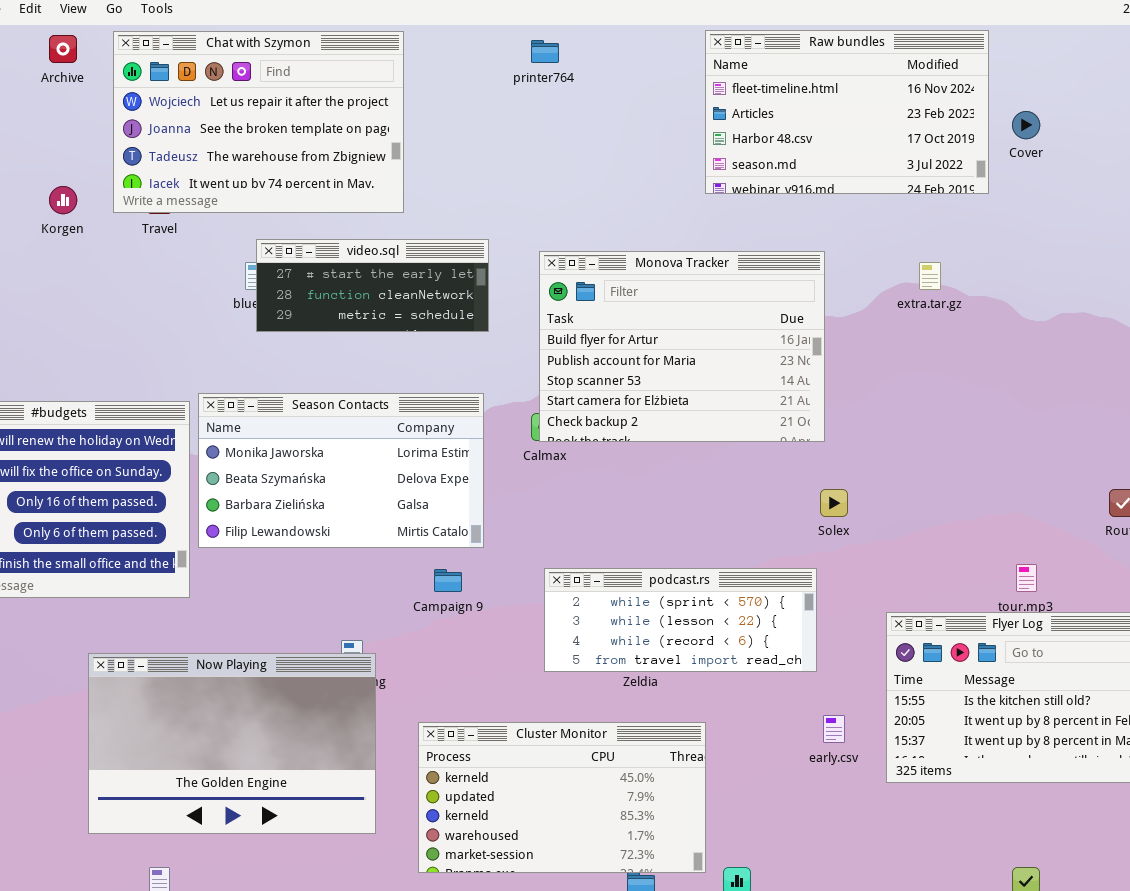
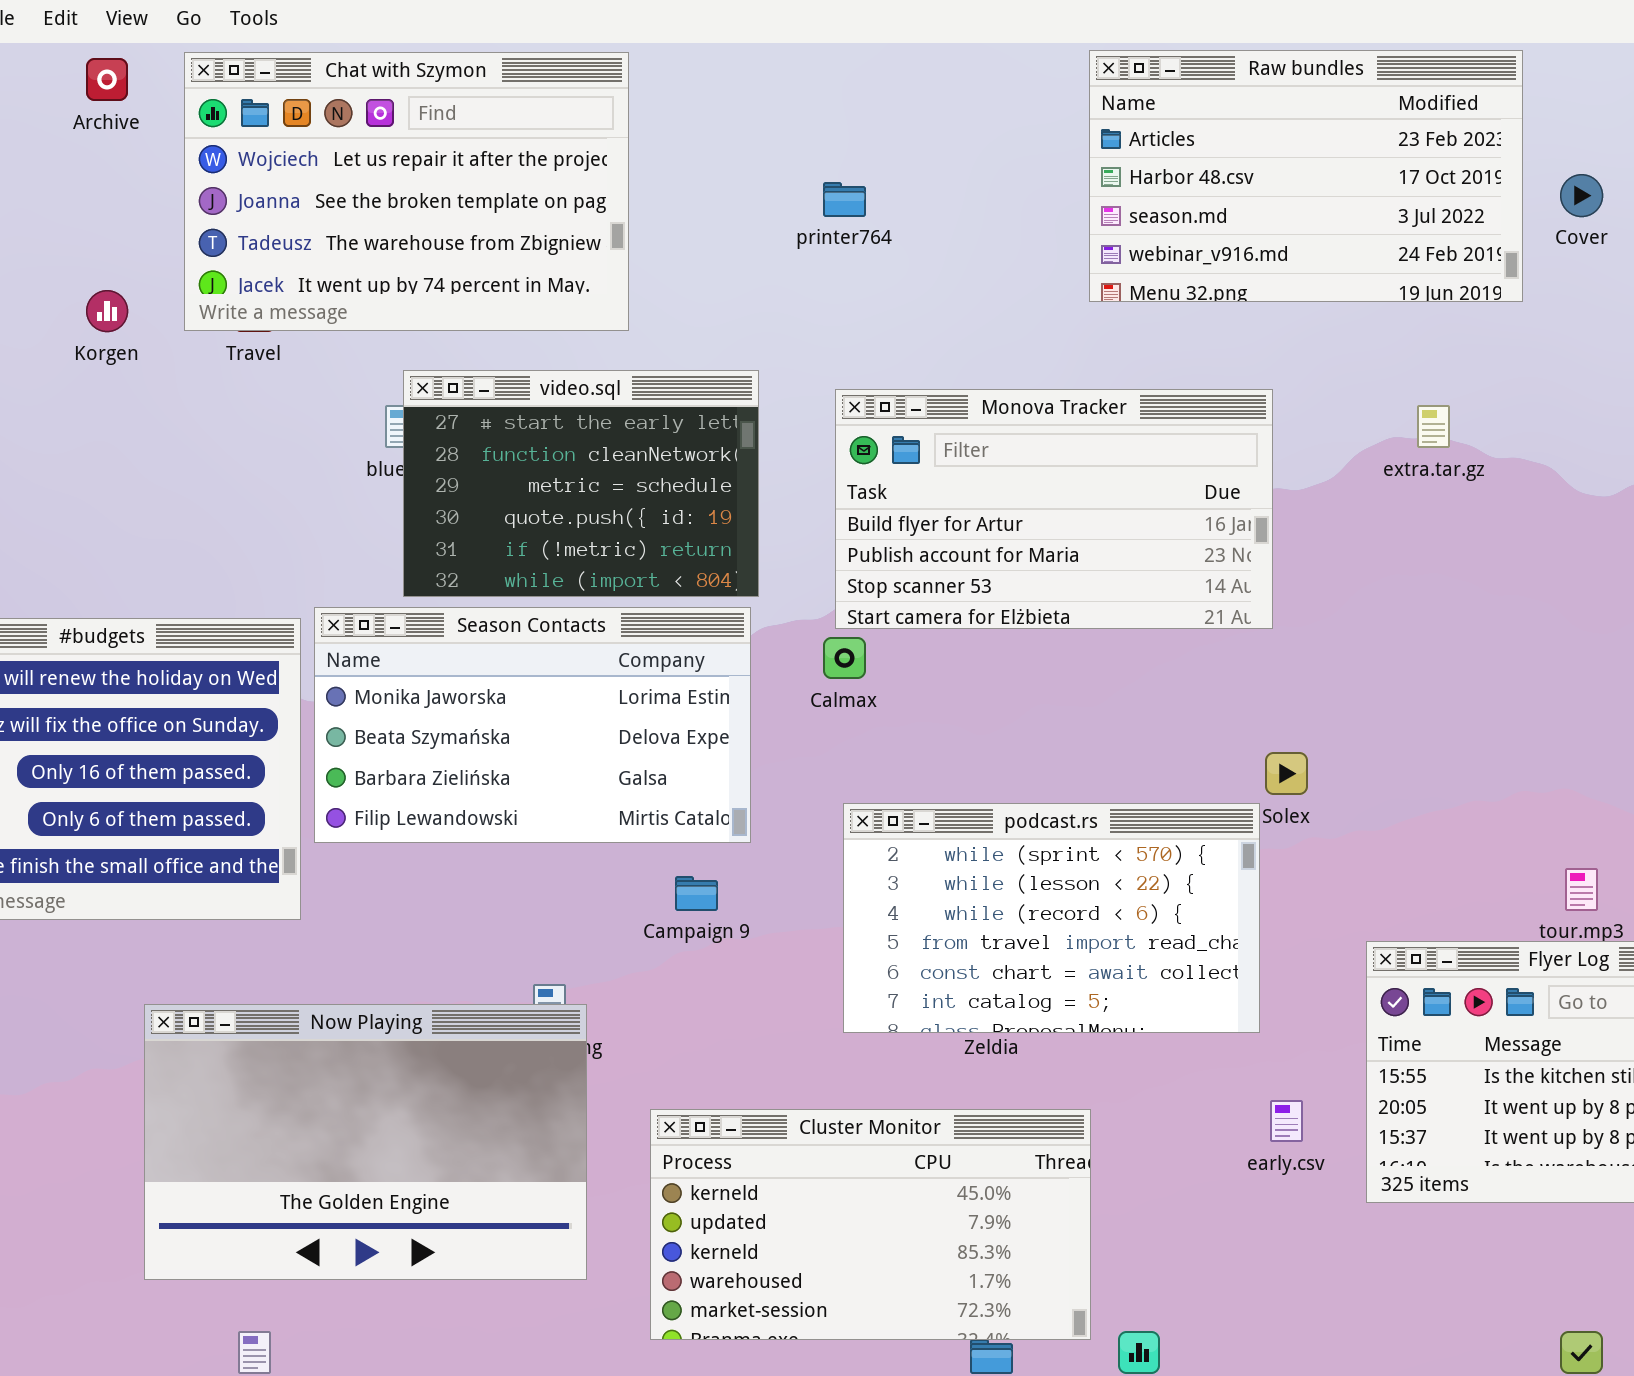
Raw bundles: [705,30,989,194] -> [1089,50,1523,302], scrolled down 1 row
printer764: [531,40,559,63] -> [823,182,866,217], moved
video.sql: [256,239,489,332] -> [403,370,759,597], resized
Monova Tracker: [539,251,825,442] -> [835,389,1273,629], resized
podcast.rs: [544,568,817,672] -> [843,803,1260,1033], resized

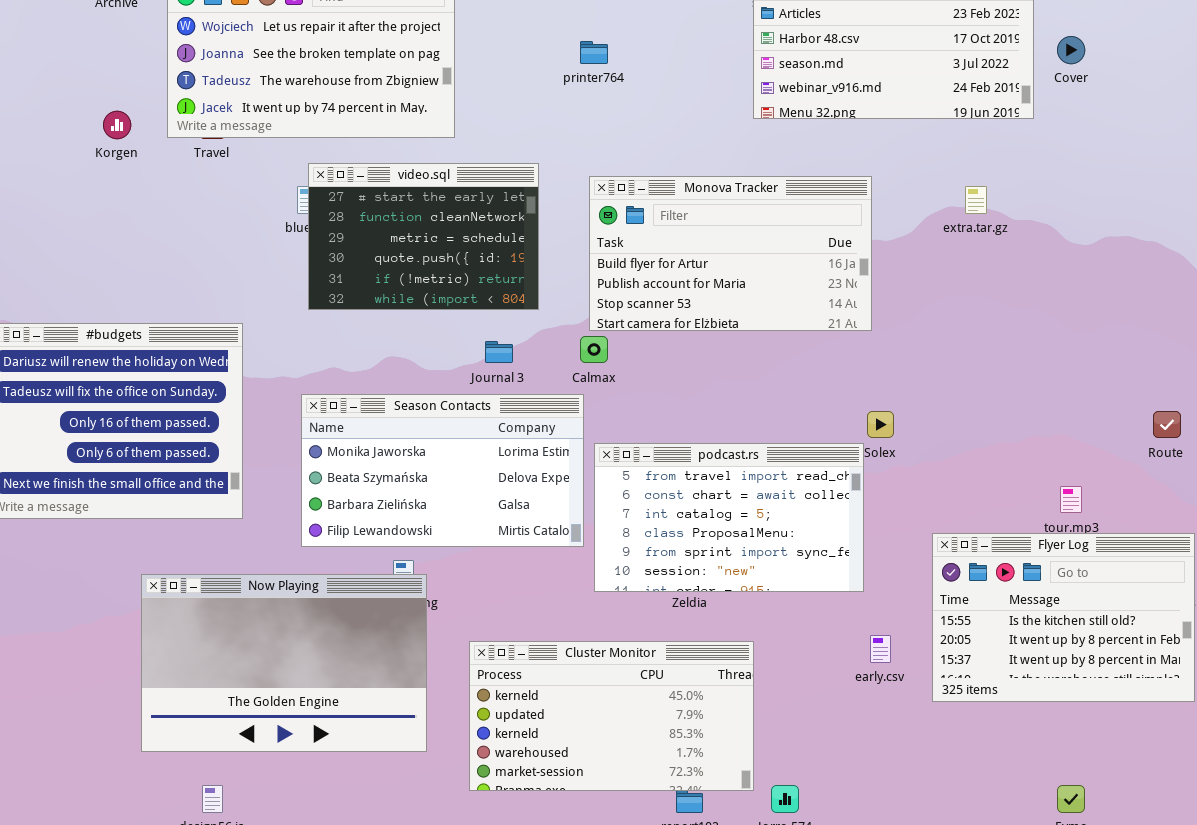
Season Contacts: [314,607,751,843] -> [301,394,584,547], moved
podcast.rs: [843,803,1260,1033] -> [594,443,864,592], scrolled down 3 rows

